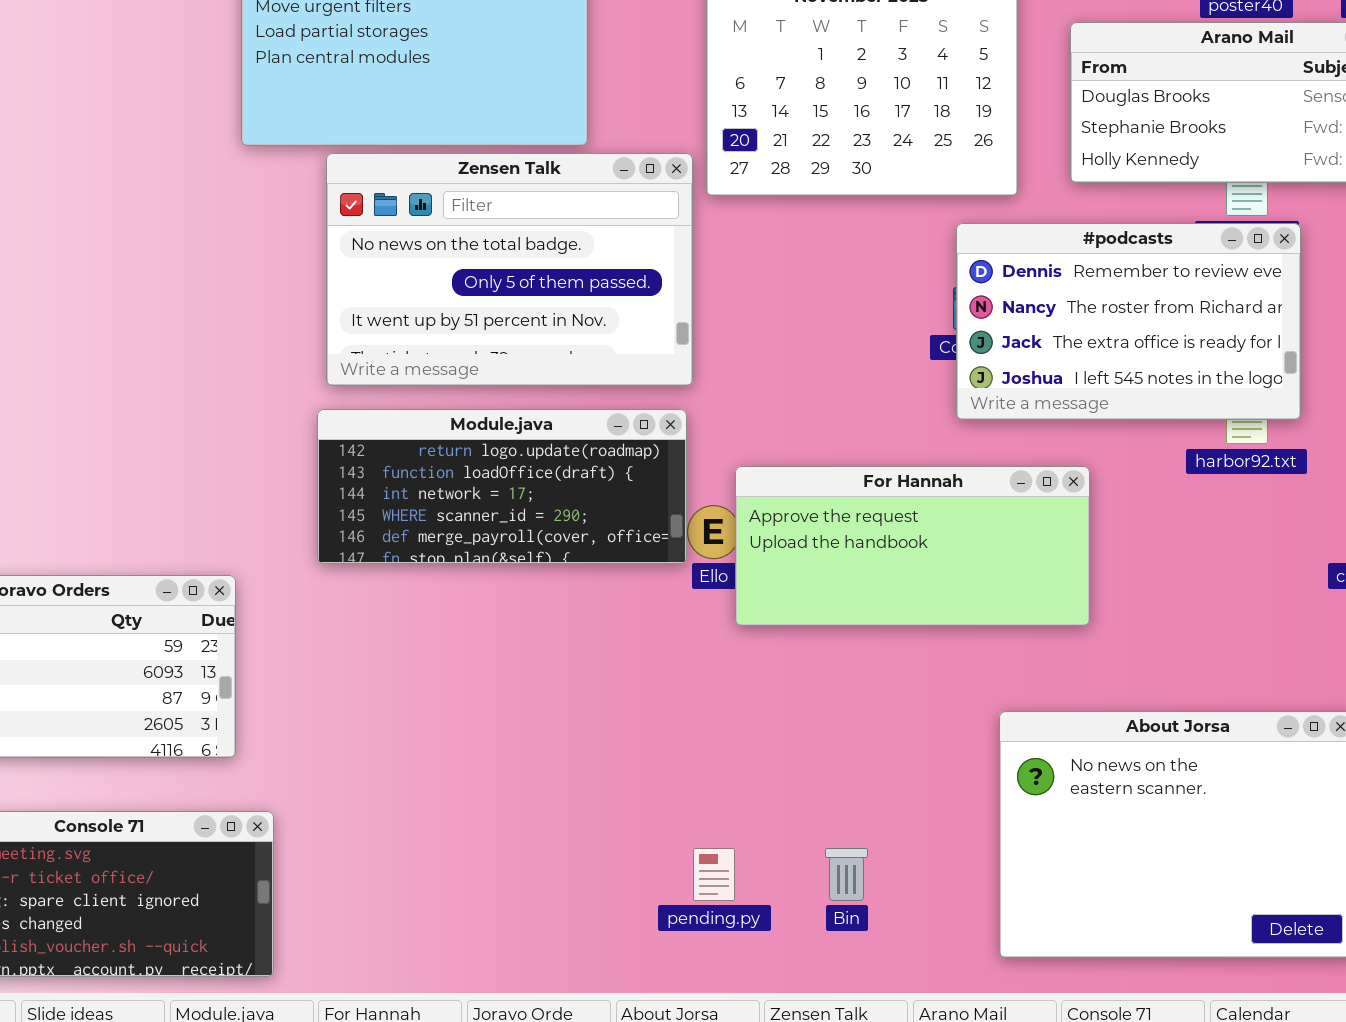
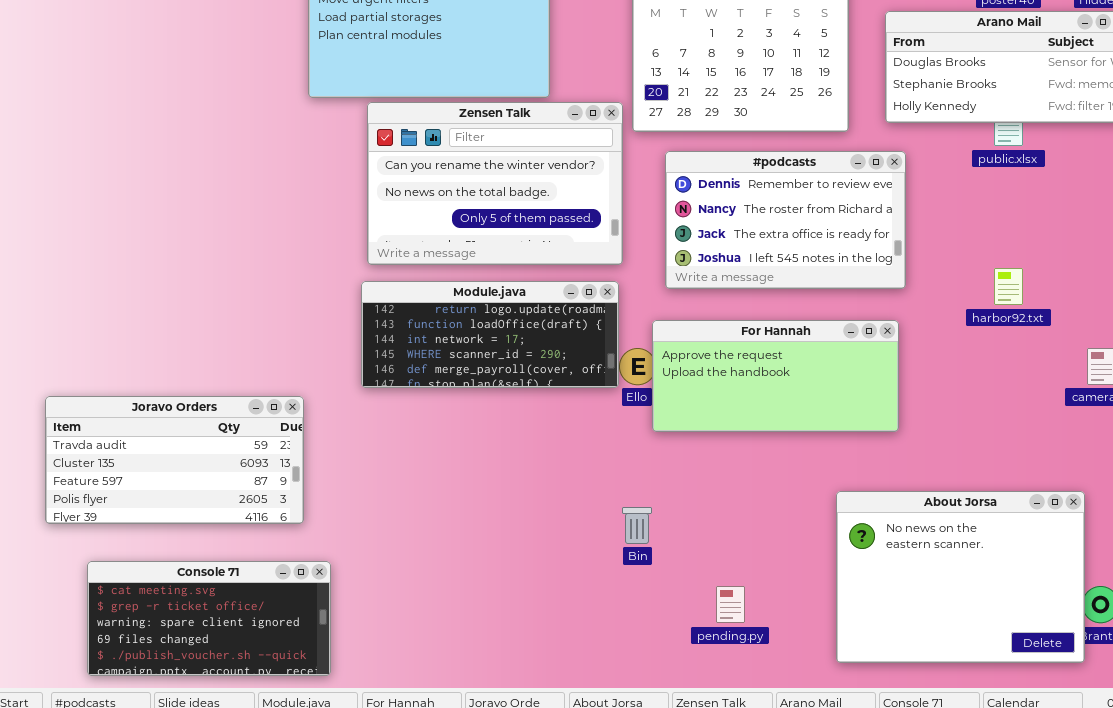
Zensen Talk: [326,153,693,386] -> [367,102,623,265], scrolled up 1 row
#podcasts: [956,223,1301,420] -> [665,151,906,289], moved
pending.py: [693,848,735,901] -> [716,586,745,623], moved
Bin: [825,848,868,901] -> [622,507,652,544], moved

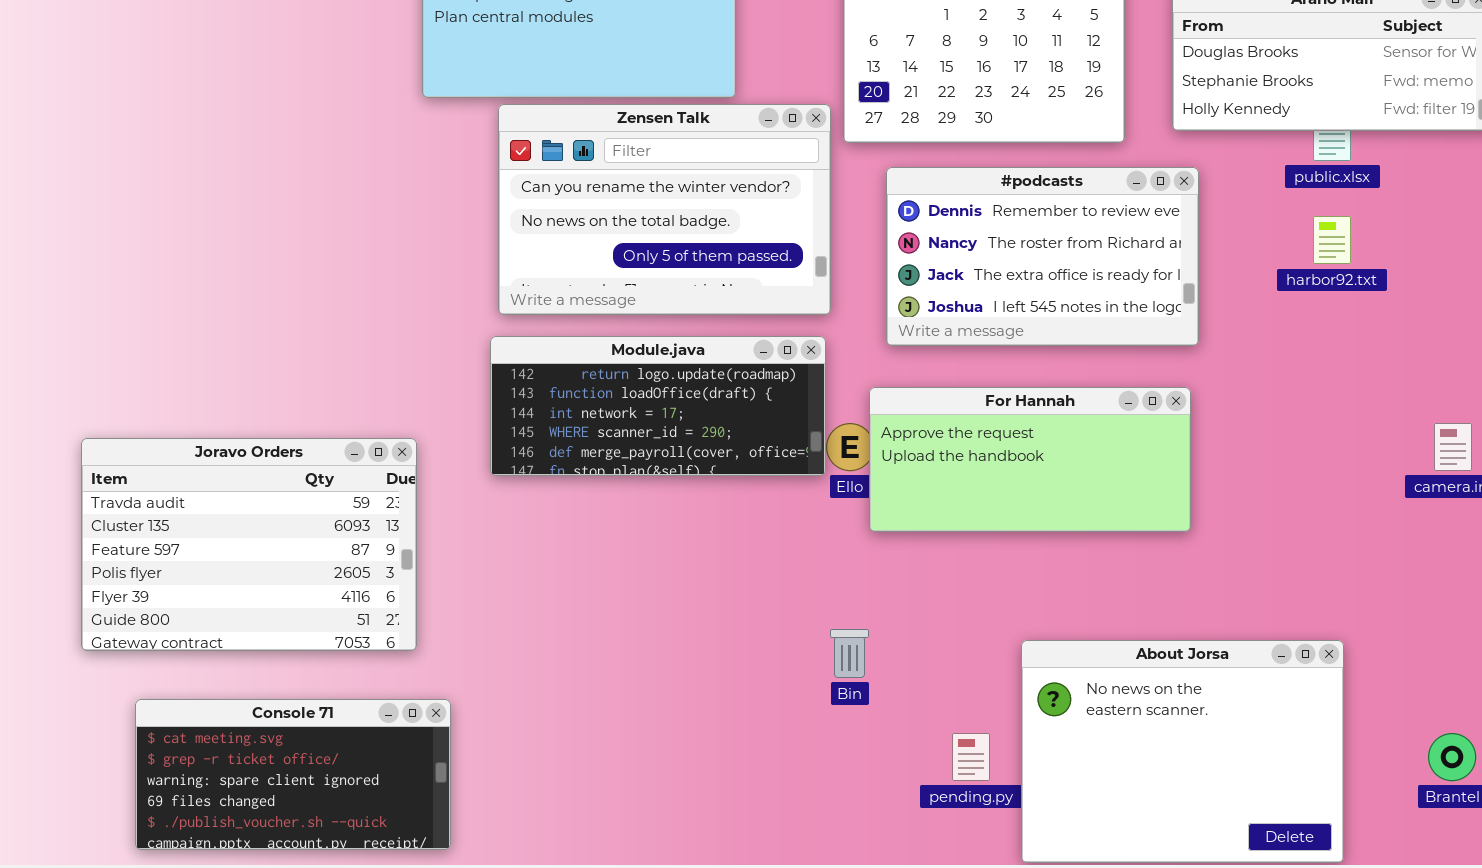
harbor92.txt: [994,268,1023,305] -> [1313,216,1351,264], moved
Joravo Orders: [45,396,304,524] -> [81,438,417,651], resized
About Jorsa: [836,491,1085,663] -> [1021,640,1344,863], moved

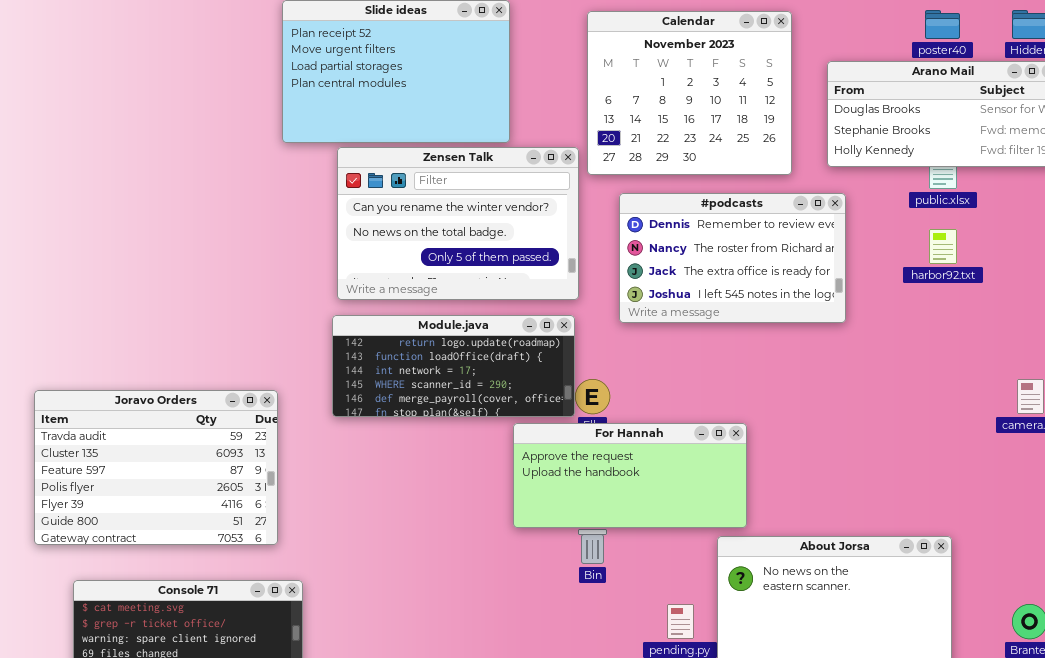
For Hannah: [869,387,1191,532] -> [513,423,747,528], moved

